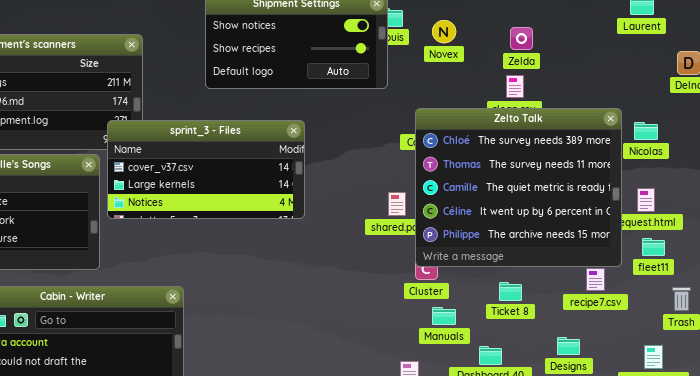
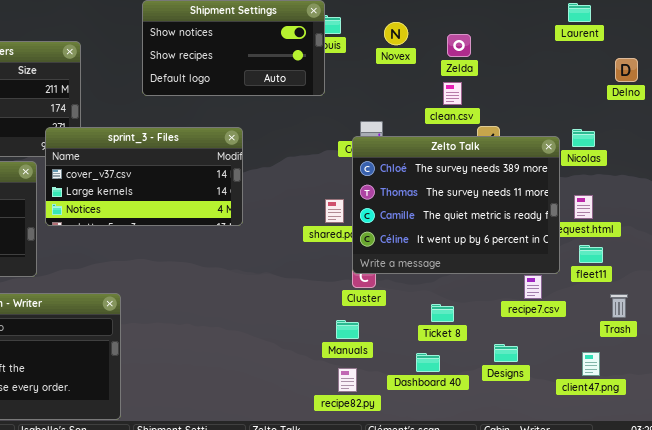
Novex: [432,20,456,43] -> [384,22,408,45], moved
Zelto Talk: [415,108,622,267] -> [352,136,560,274], resized
Ticket 8: [499,282,522,301] -> [431,304,454,322], moved
Manuals: [432,307,456,325] -> [336,320,359,339], moved

